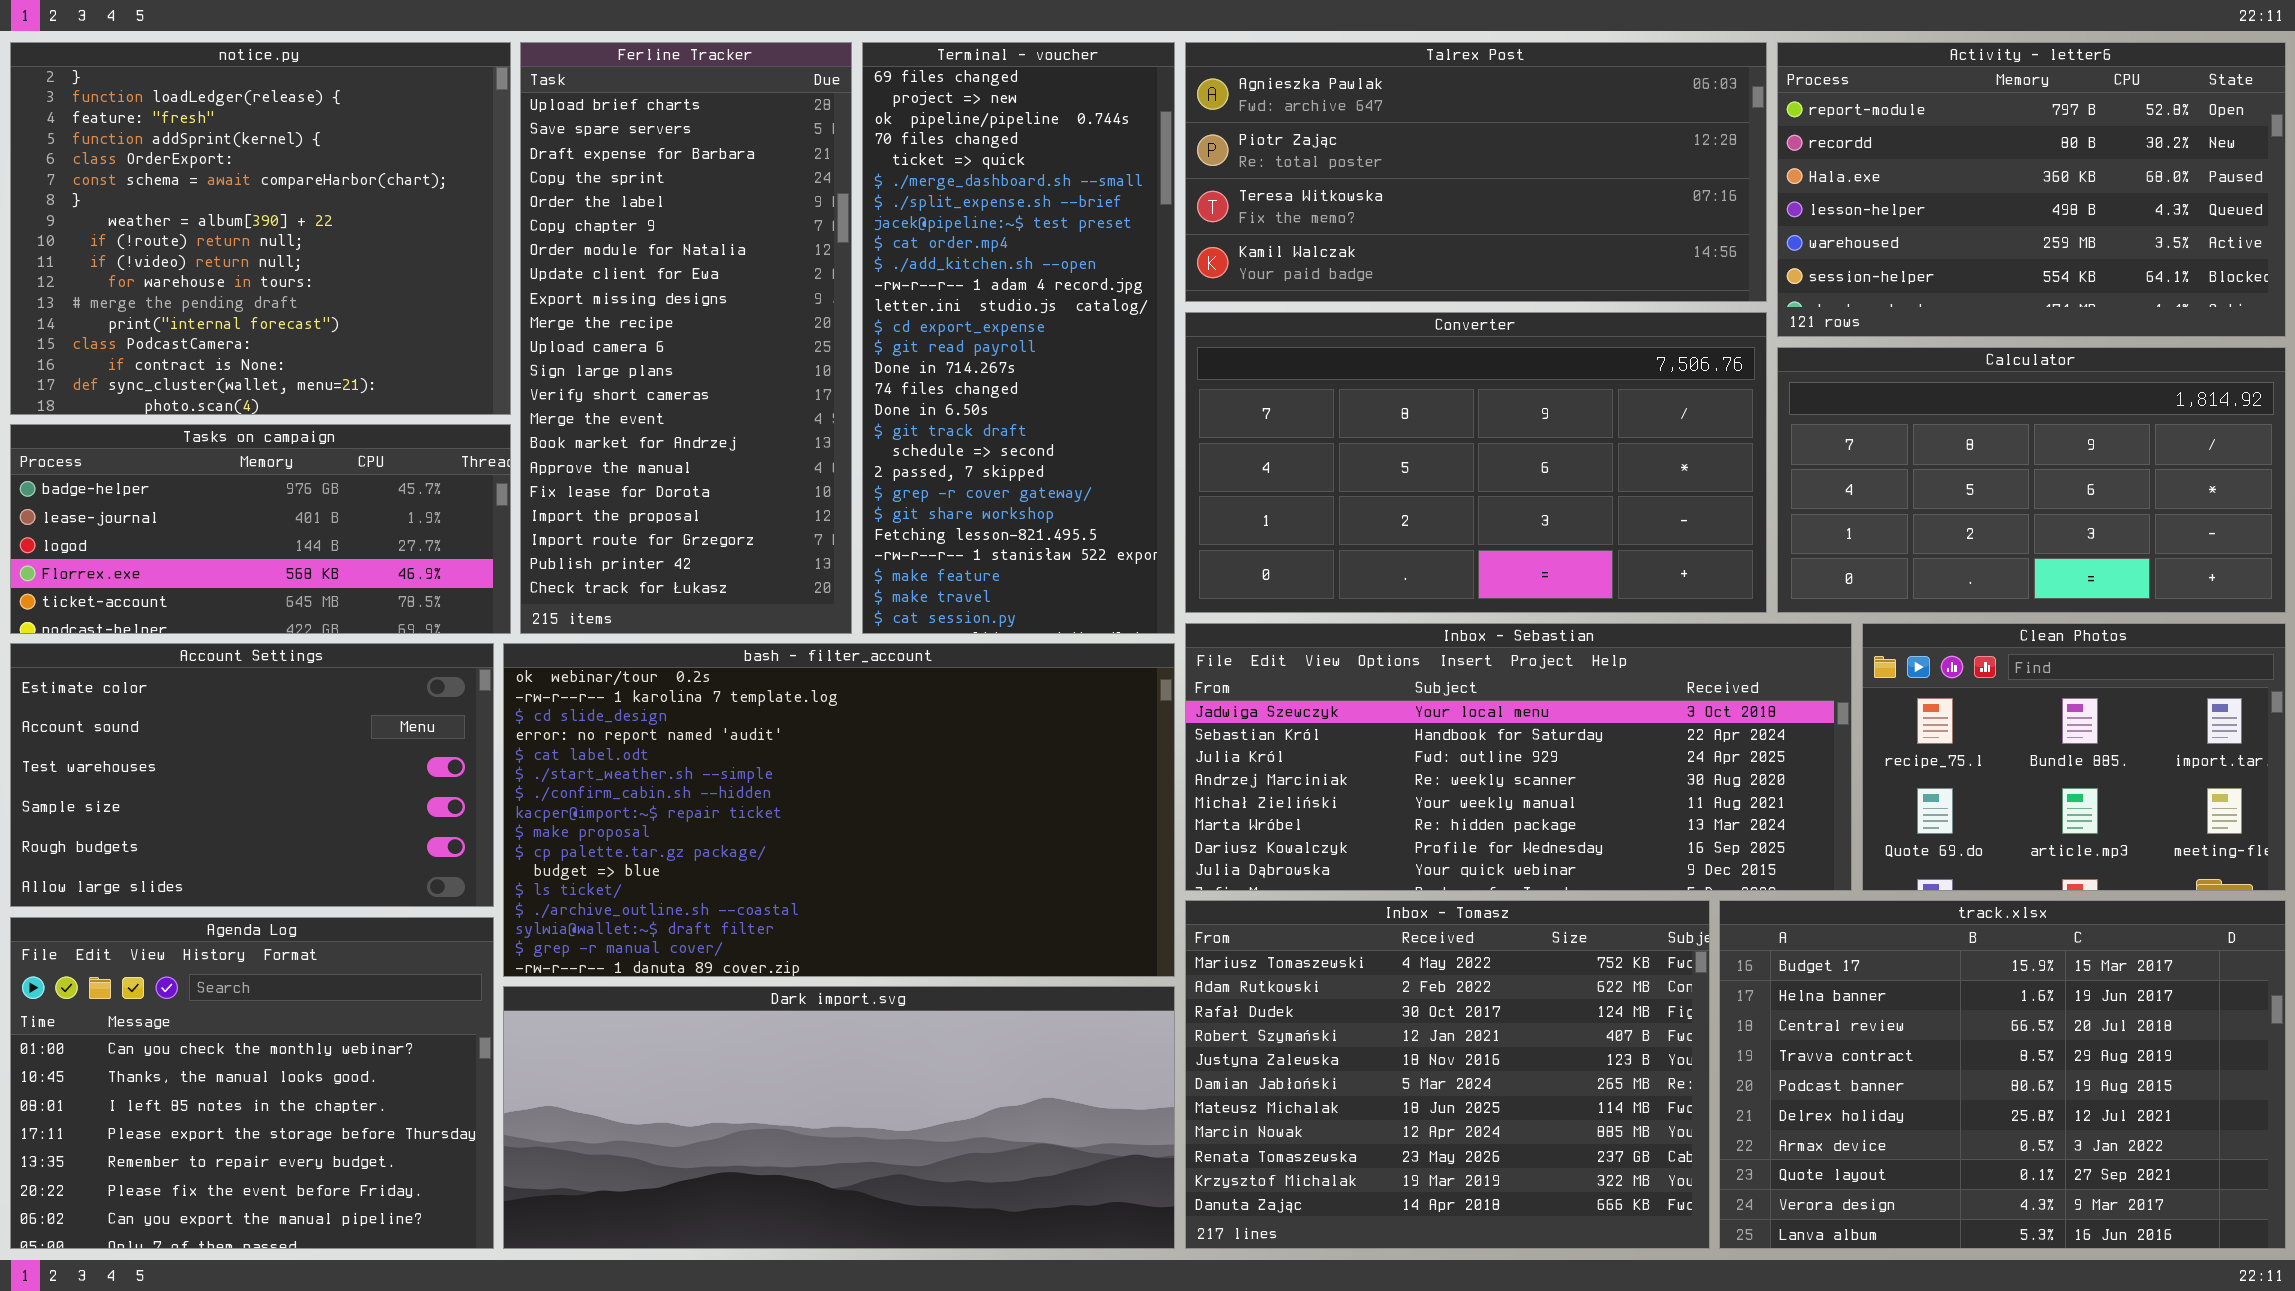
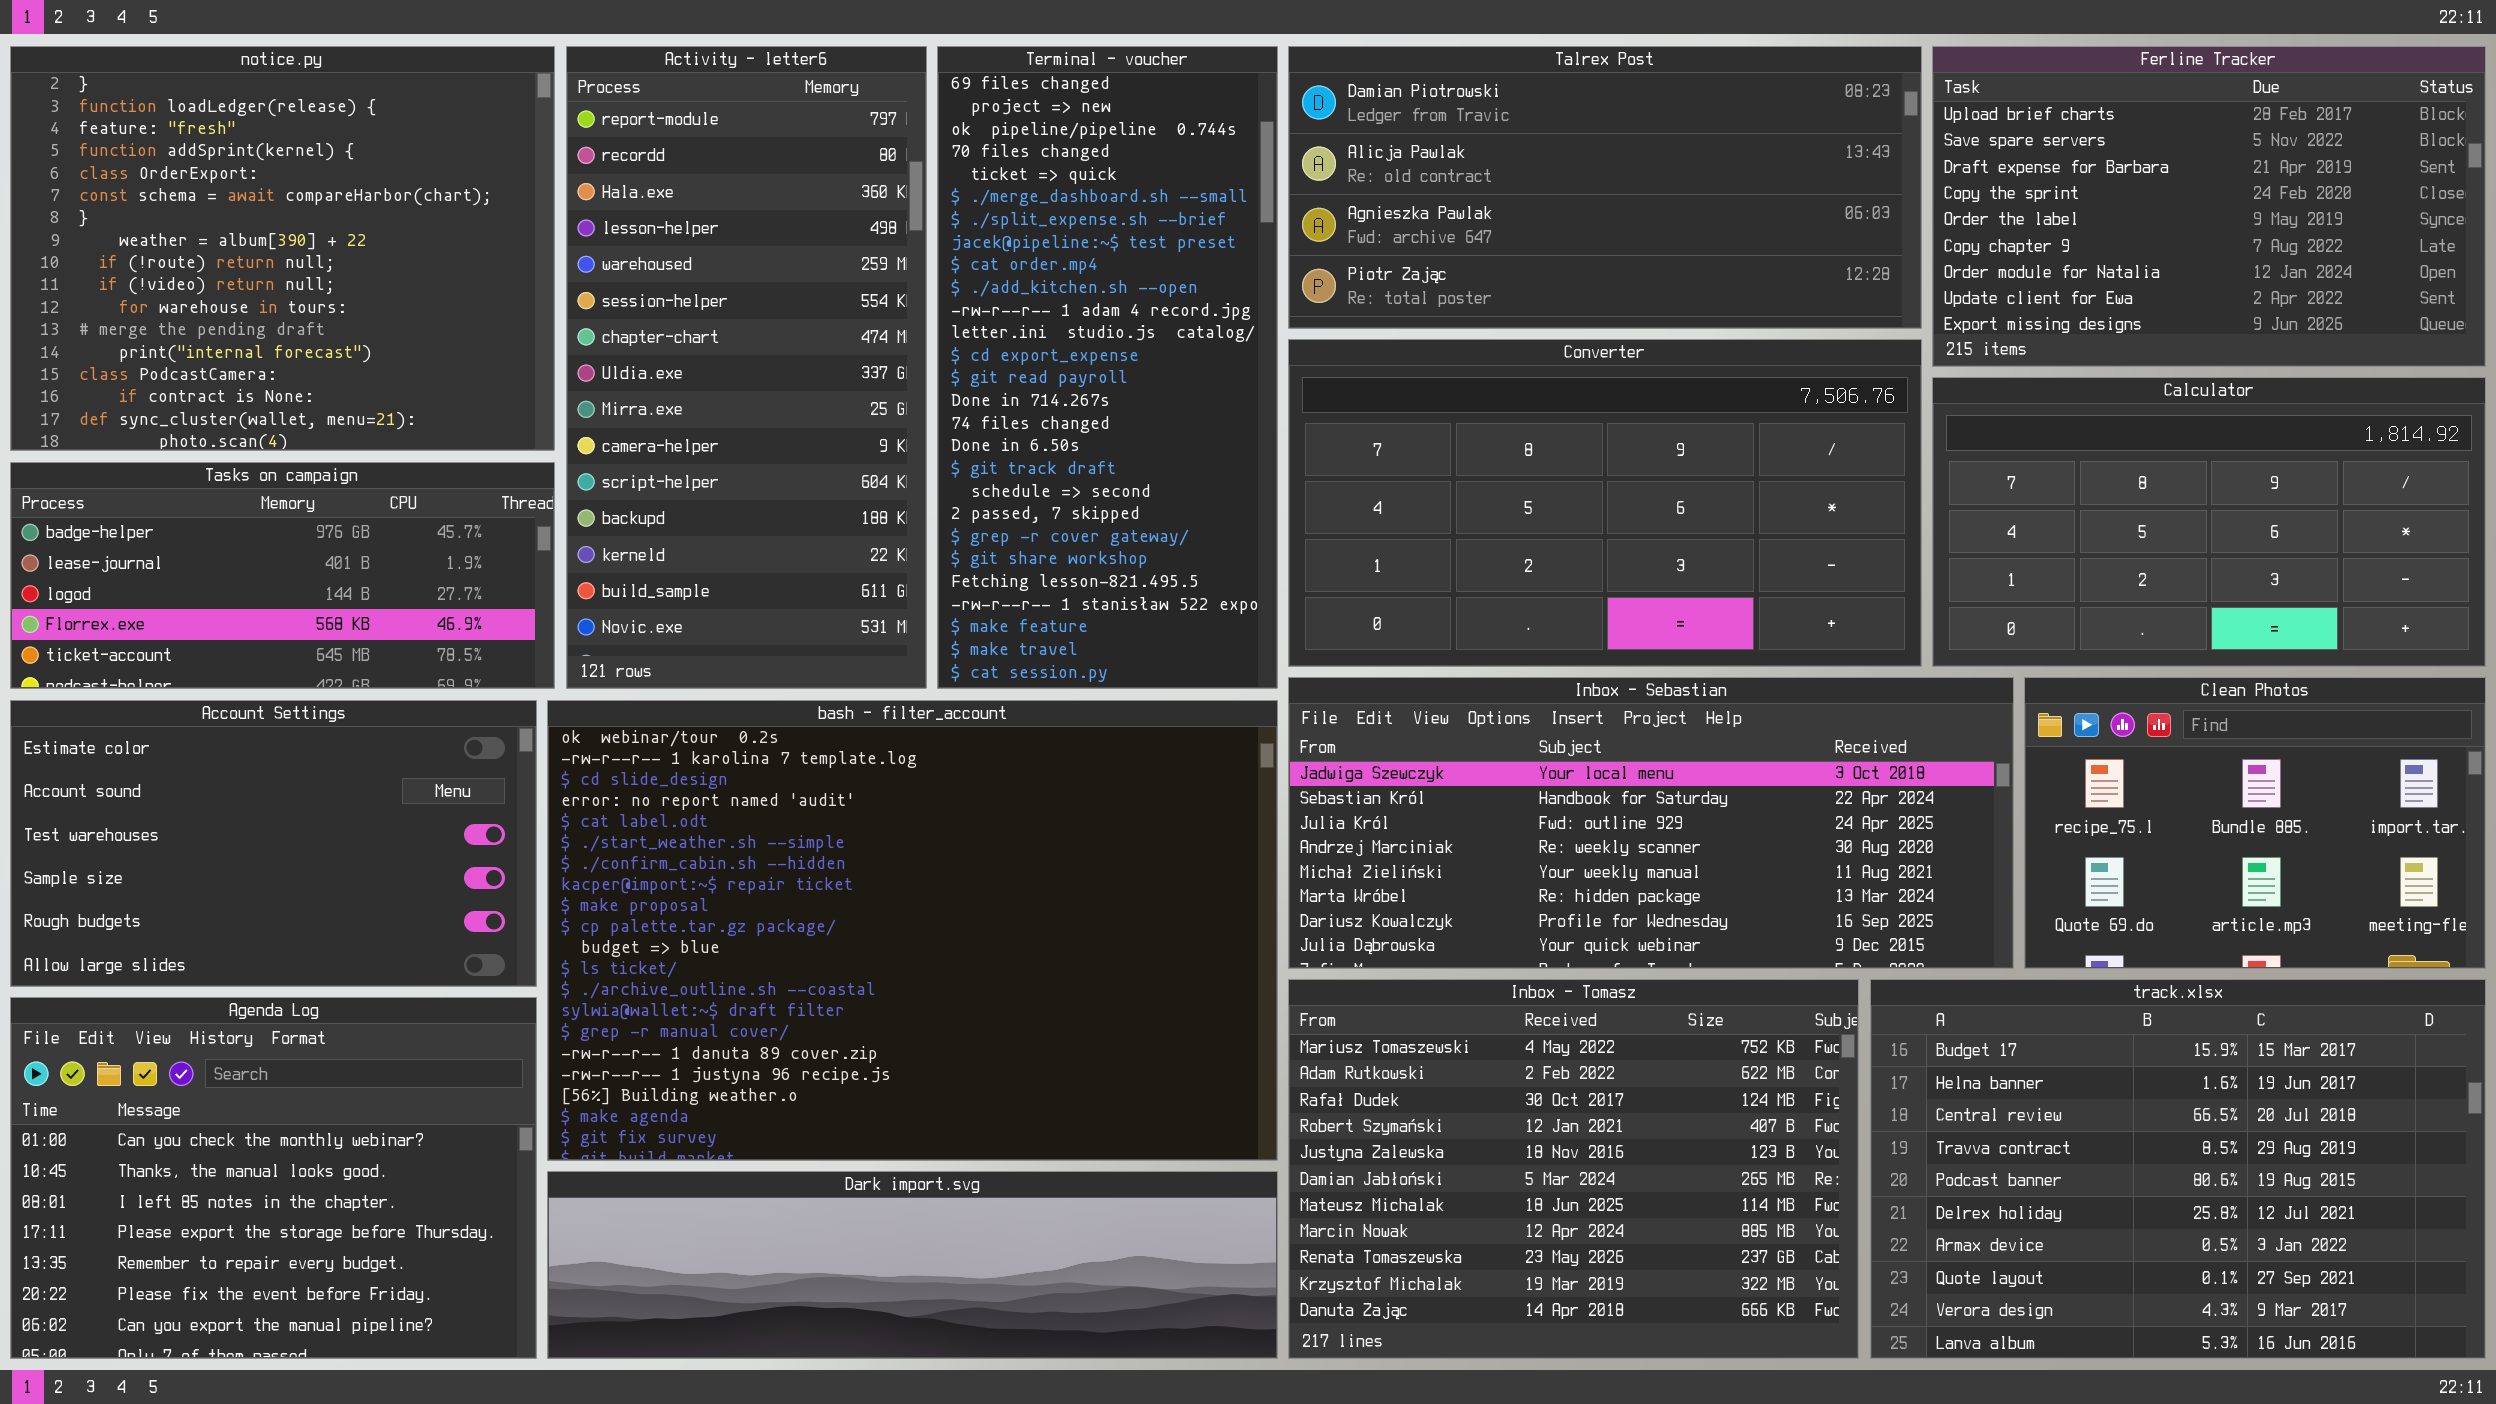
Ferline Tracker: [520,42,852,634] -> [1932,46,2486,367], moved, resized
Talrex Post: [1185,42,1767,302] -> [1288,46,1922,329], scrolled up 2 rows
Activity - letter6: [1777,42,2286,337] -> [566,46,927,689], moved, resized
bash - filter_account: [503,643,1175,977] -> [547,700,1278,1161], resized
Dark import.svg: [503,986,1175,1249] -> [547,1171,1278,1359], resized

